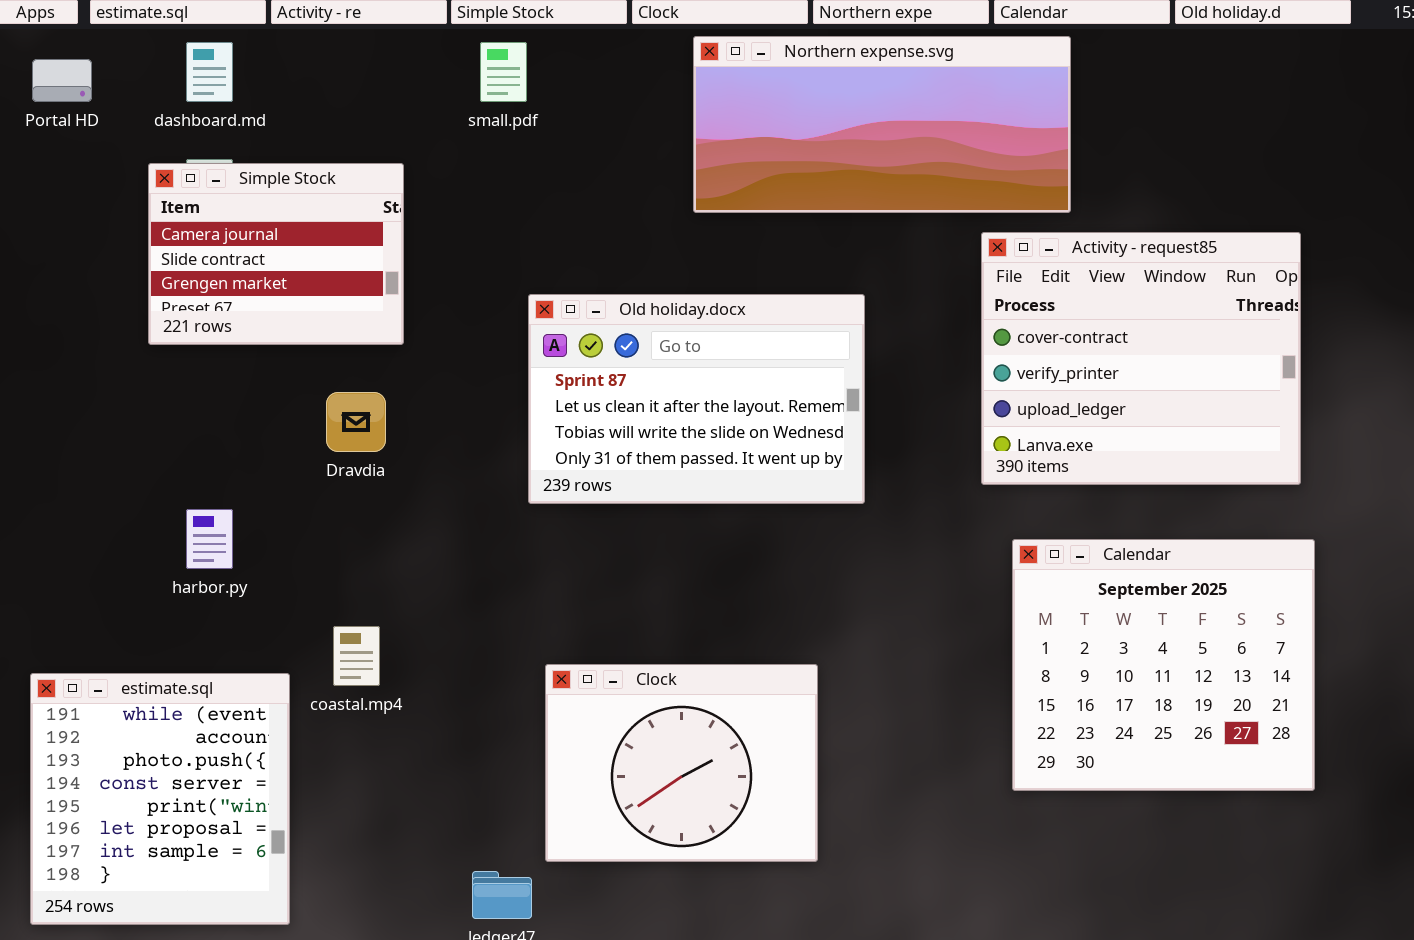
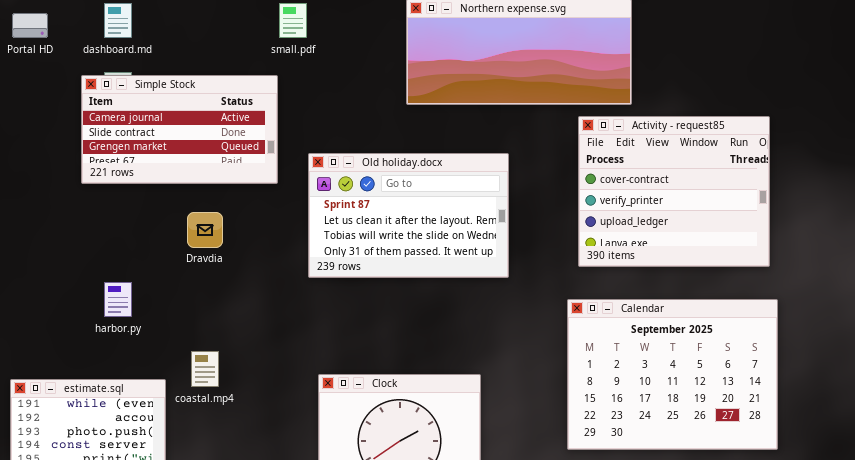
Simple Stock: [148,163,404,345] -> [81,75,278,184], resized
Calendar: [1012,539,1315,791] -> [567,299,778,450], resized

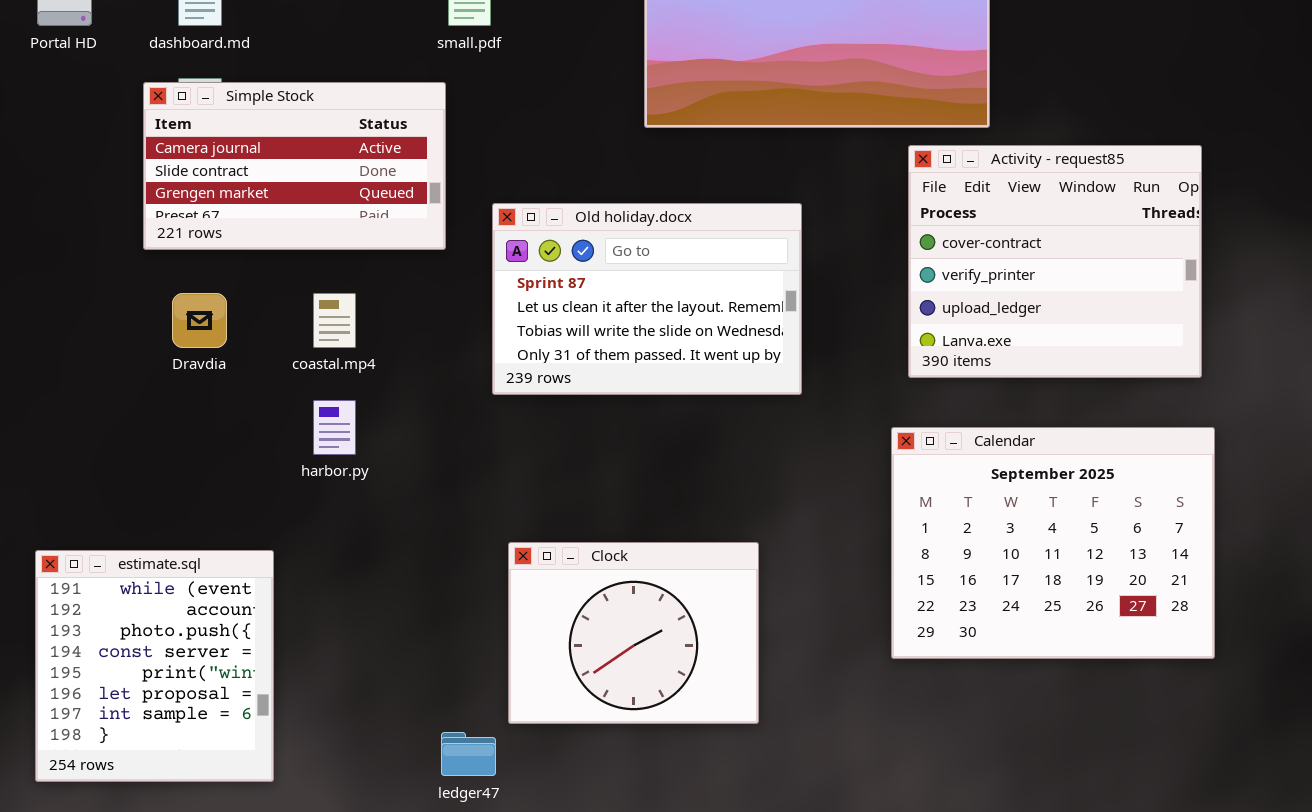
Dravdia: [187,212,223,248] -> [172,293,227,348], moved
harbor.py: [104,282,132,317] -> [313,400,356,455], moved
coastal.mp4: [191,351,219,387] -> [313,293,356,348], moved

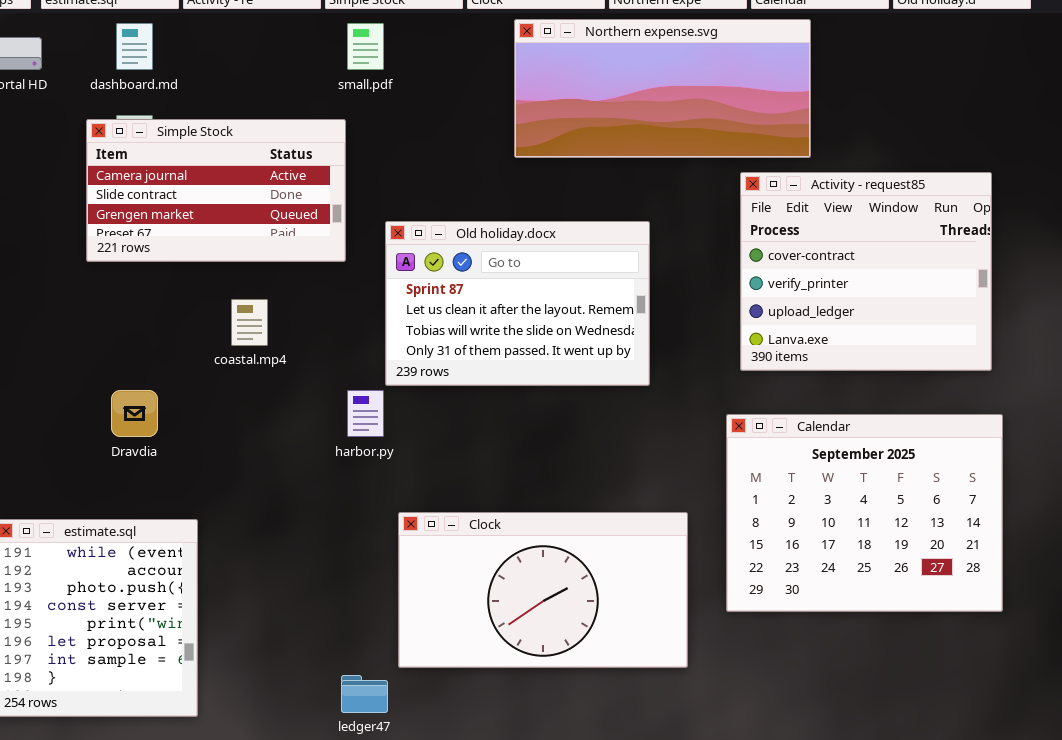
Dravdia: [172,293,227,348] -> [111,390,158,437], moved
harbor.py: [313,400,356,455] -> [347,390,384,437], moved
Clock: [508,542,759,724] -> [398,512,688,668], resized

